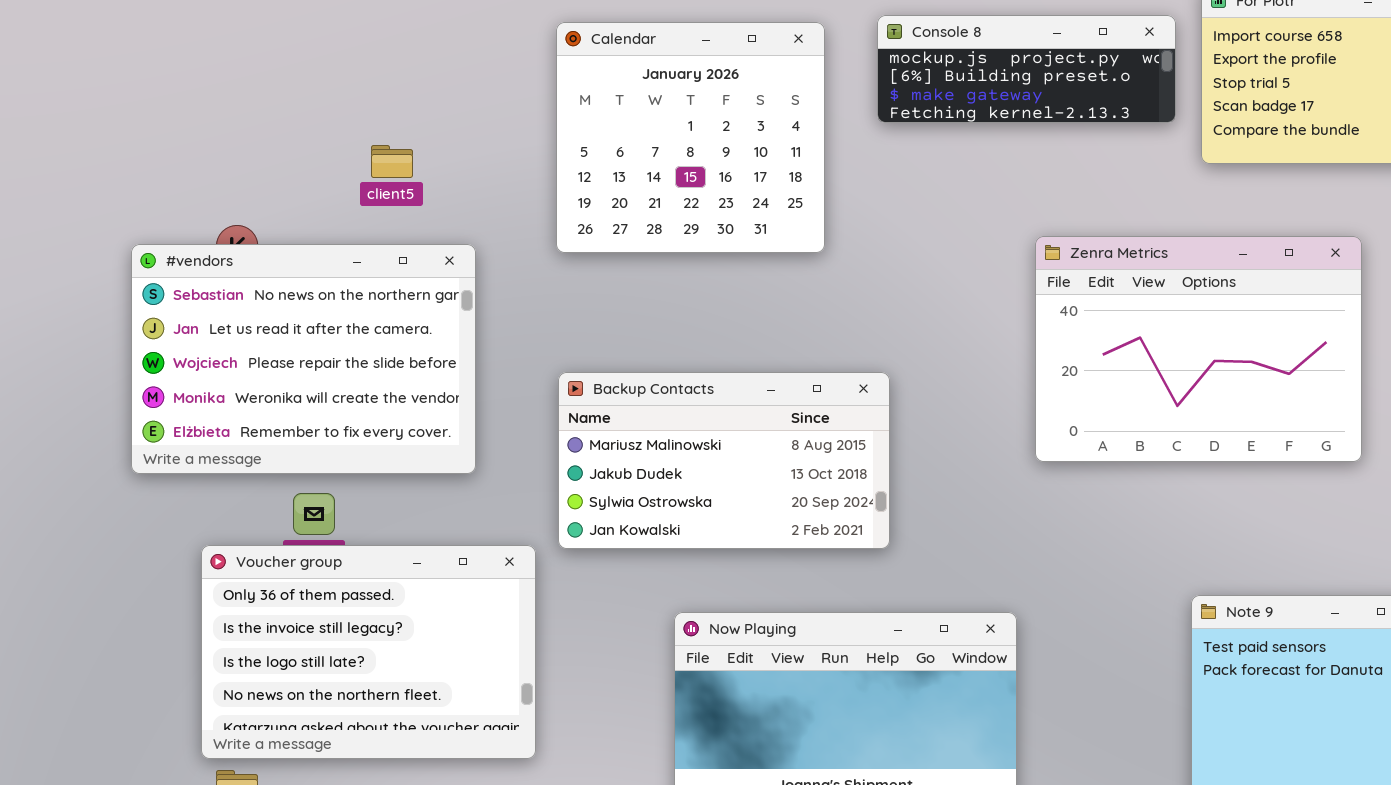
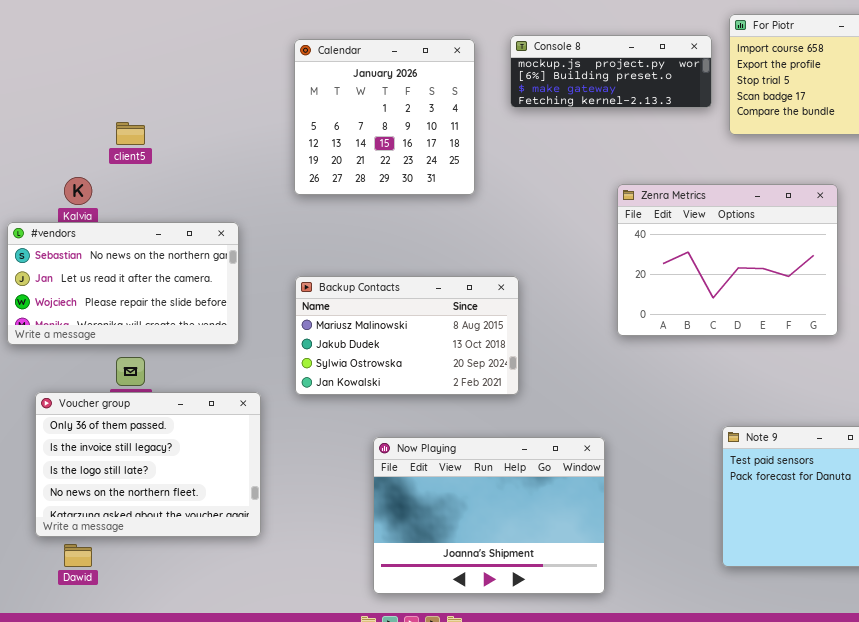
client5: [371,145,413,178] -> [116,122,145,145], moved
#vendors: [131,244,476,474] -> [7,222,239,345], resized
Voucher group: [201,545,536,759] -> [35,392,261,537], moved

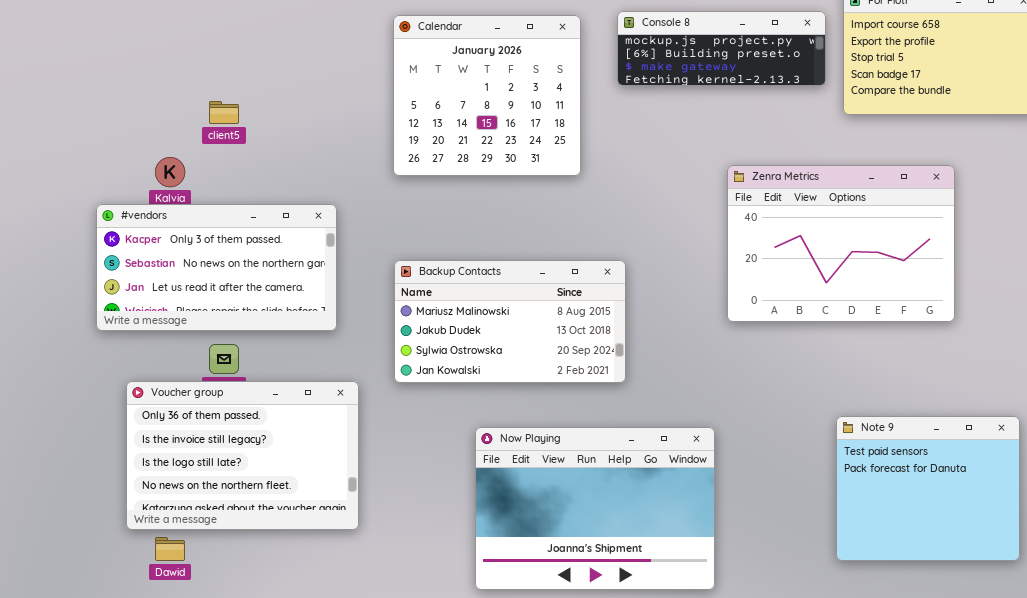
#vendors: [7,222,239,345] -> [96,204,337,331], scrolled up 1 row

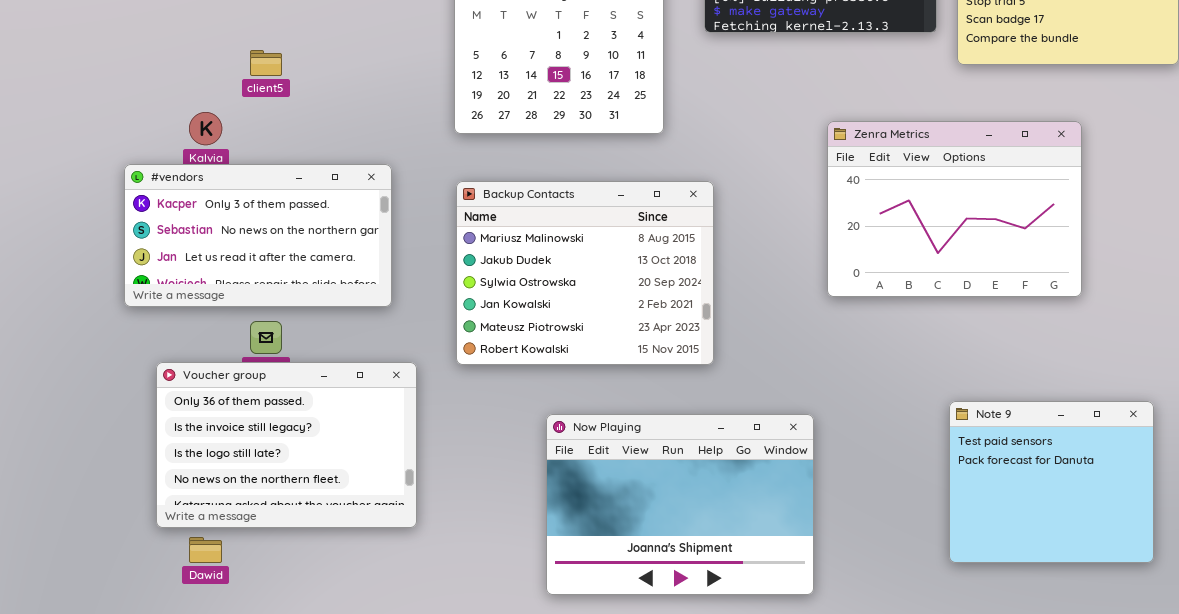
Backup Contacts: [394,260,626,383] -> [456,181,714,365], resized

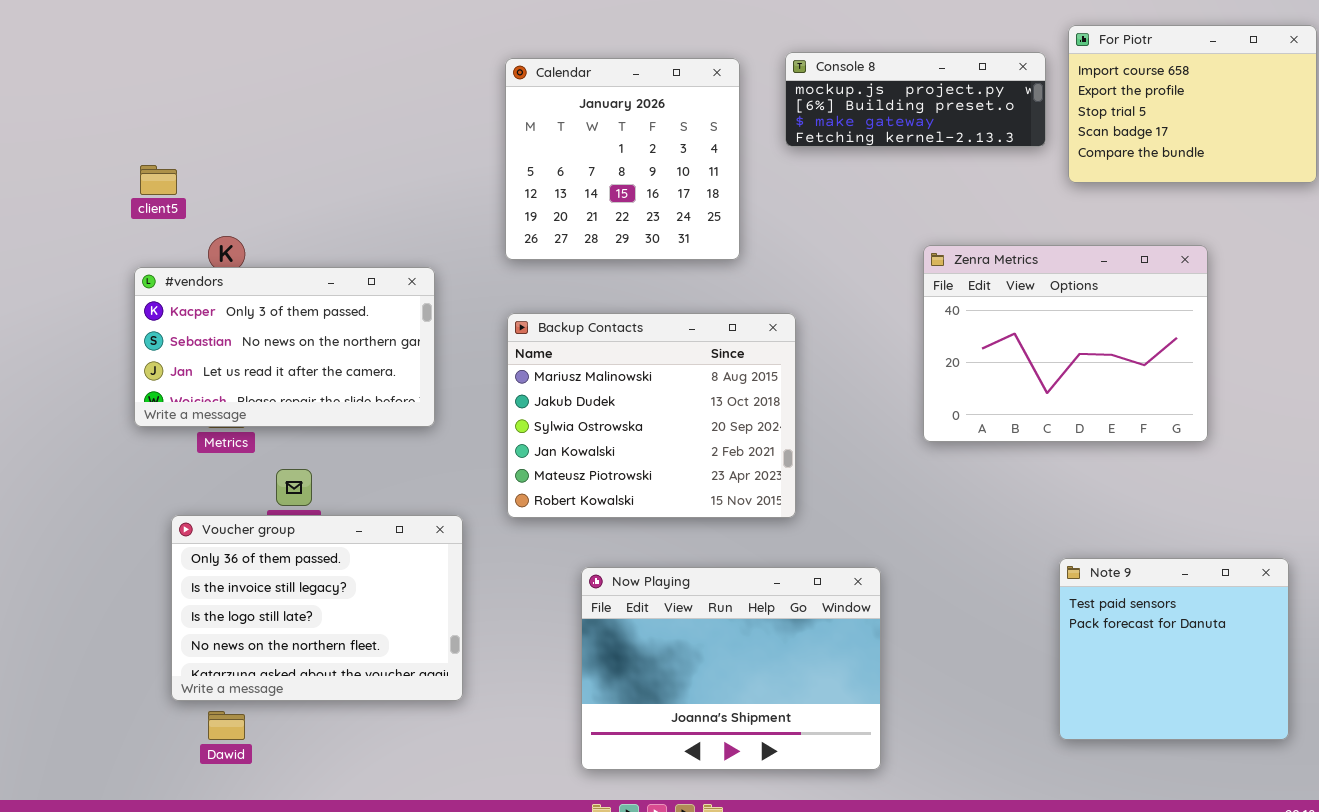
client5: [250,50,282,76] -> [140,165,177,195], moved
#vendors: [124,164,392,307] -> [134,267,435,427], moved
Now Playing: [546,414,814,595] -> [581,567,881,770], moved

